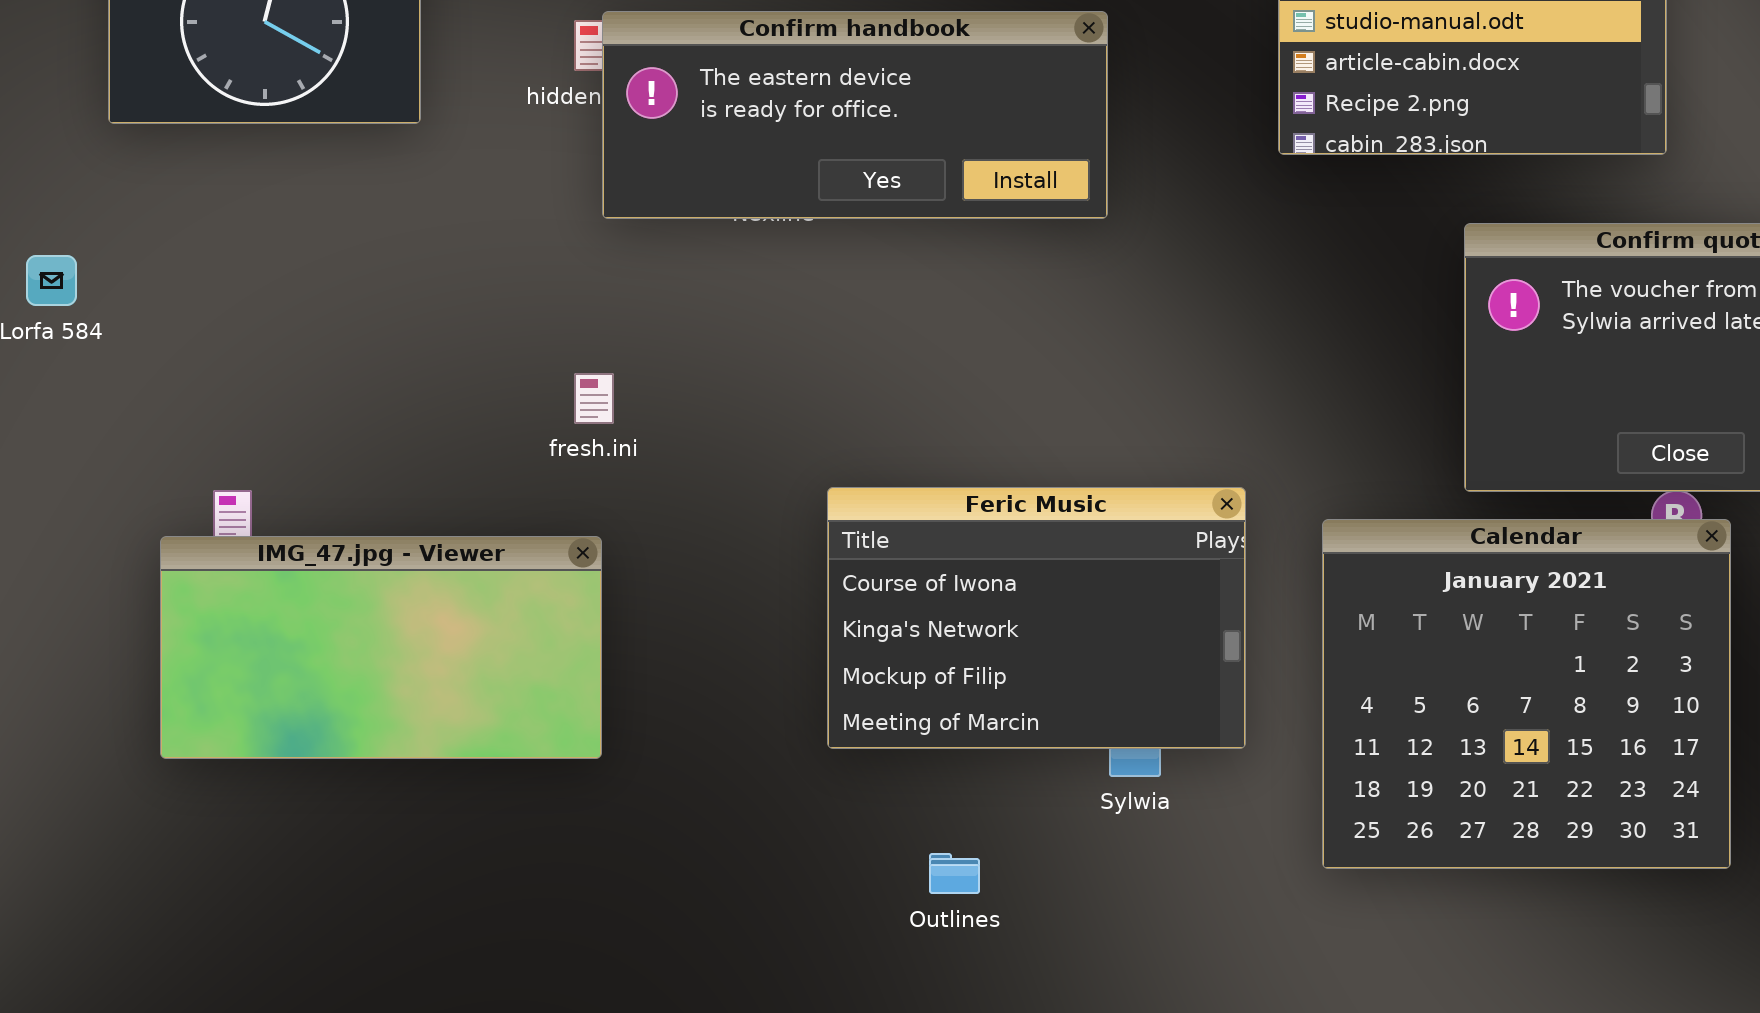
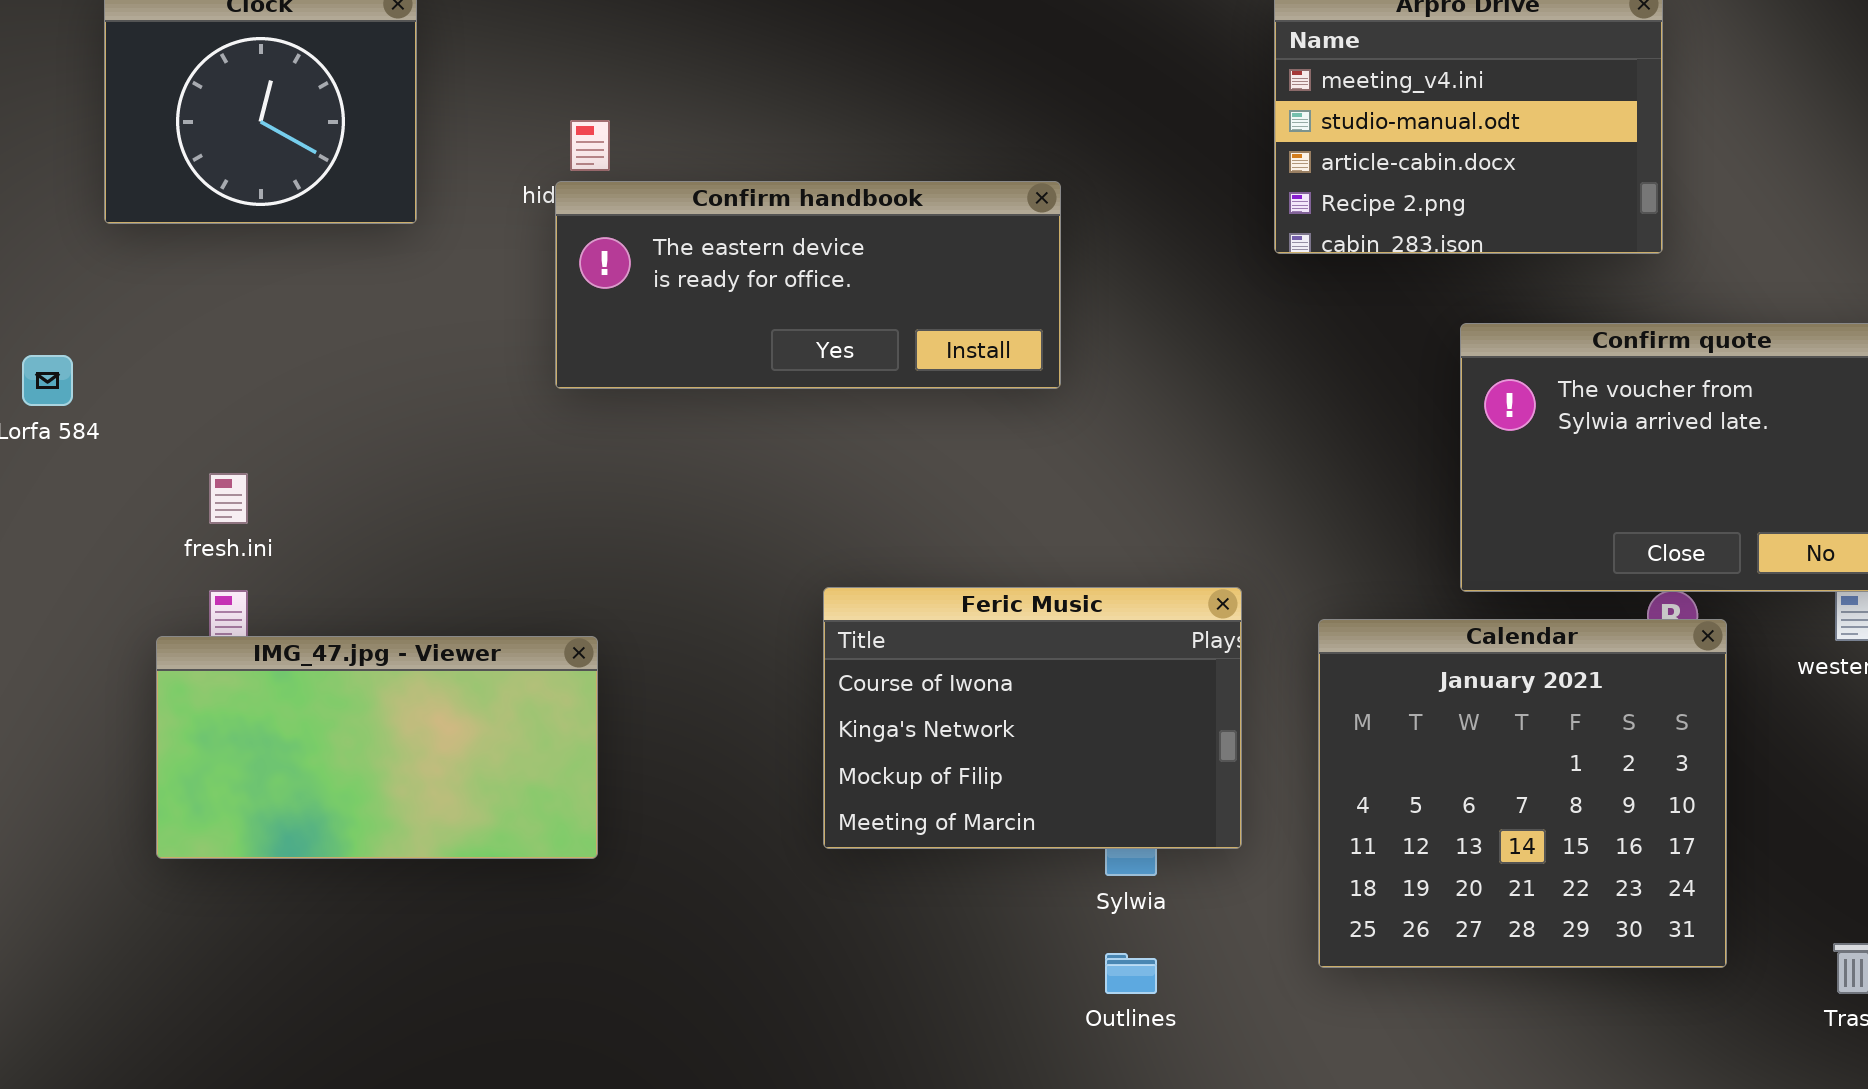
Confirm handbook: [602,11,1108,219] -> [555,181,1061,389], moved
fresh.ini: [574,373,614,424] -> [209,473,248,524], moved
Outlines: [929,853,980,894] -> [1105,953,1157,994], moved

